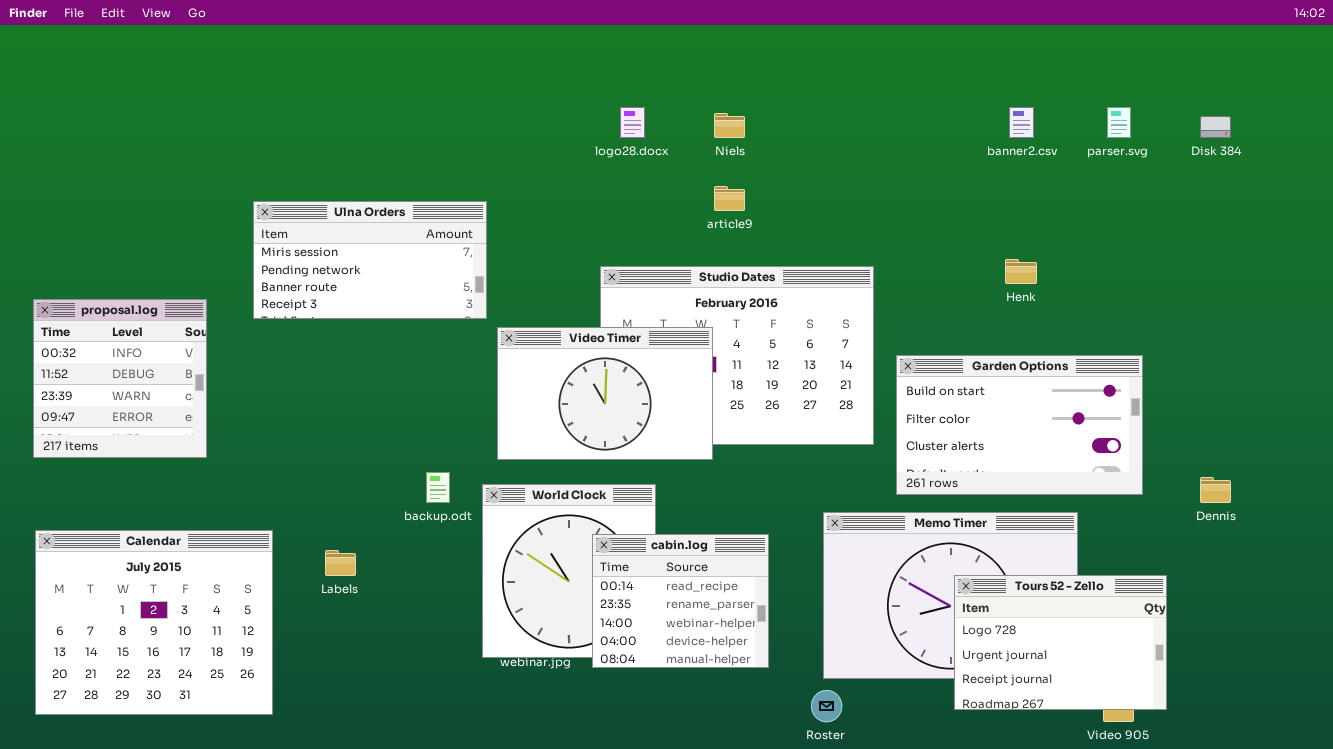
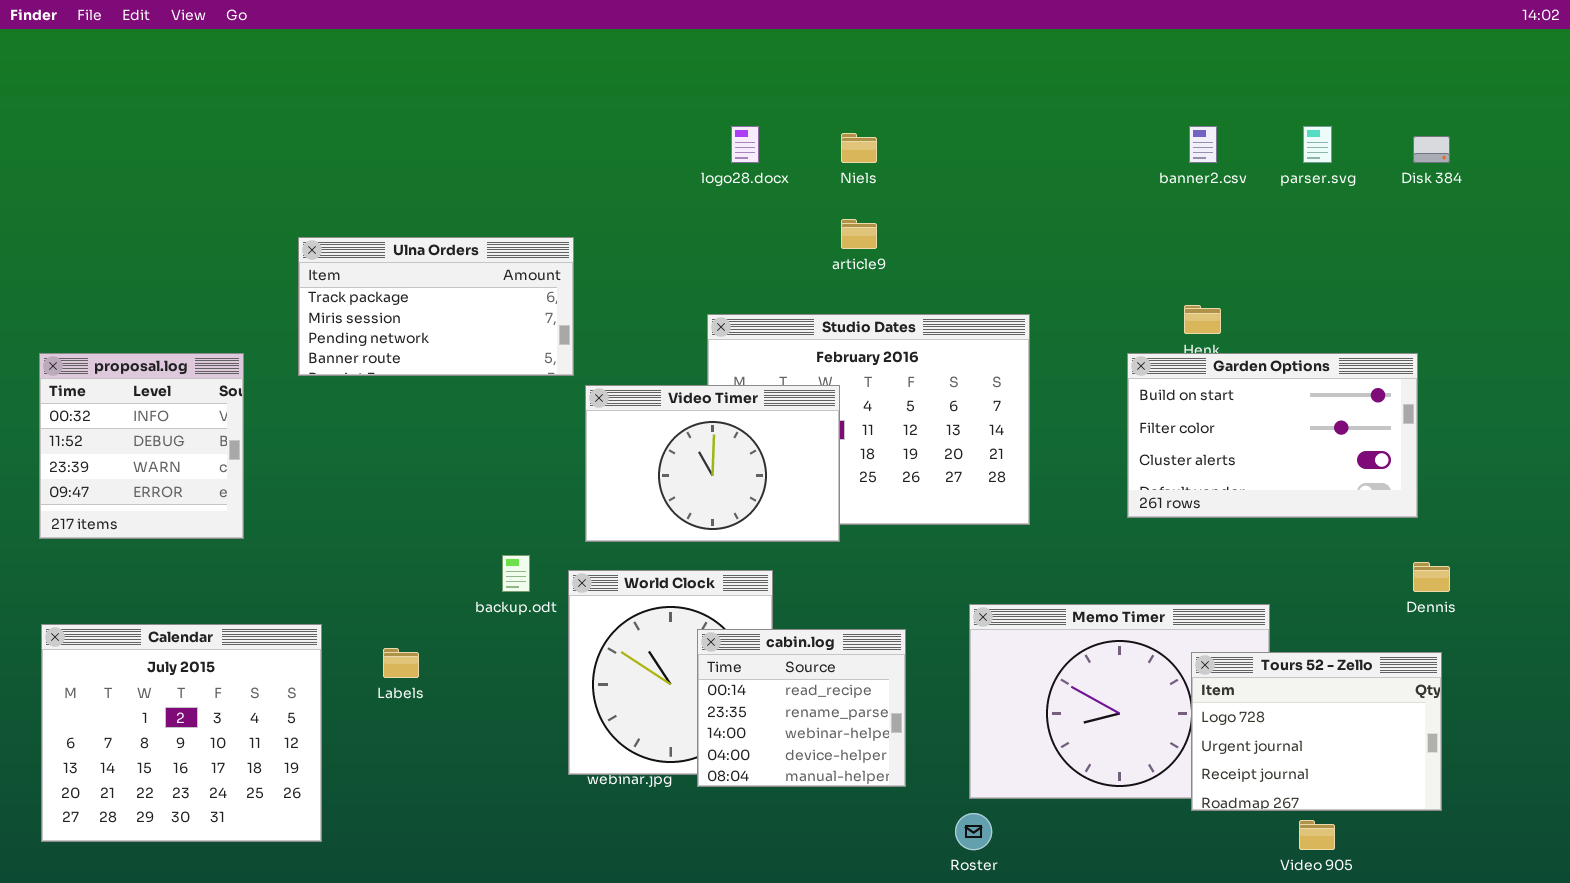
Ulna Orders: [253,201,487,319] -> [298,237,574,376], scrolled up 1 row
Garden Options: [896,355,1143,495] -> [1127,353,1418,518], moved
Tours 52 - Zello: [954,575,1167,710] -> [1191,652,1442,811], moved

